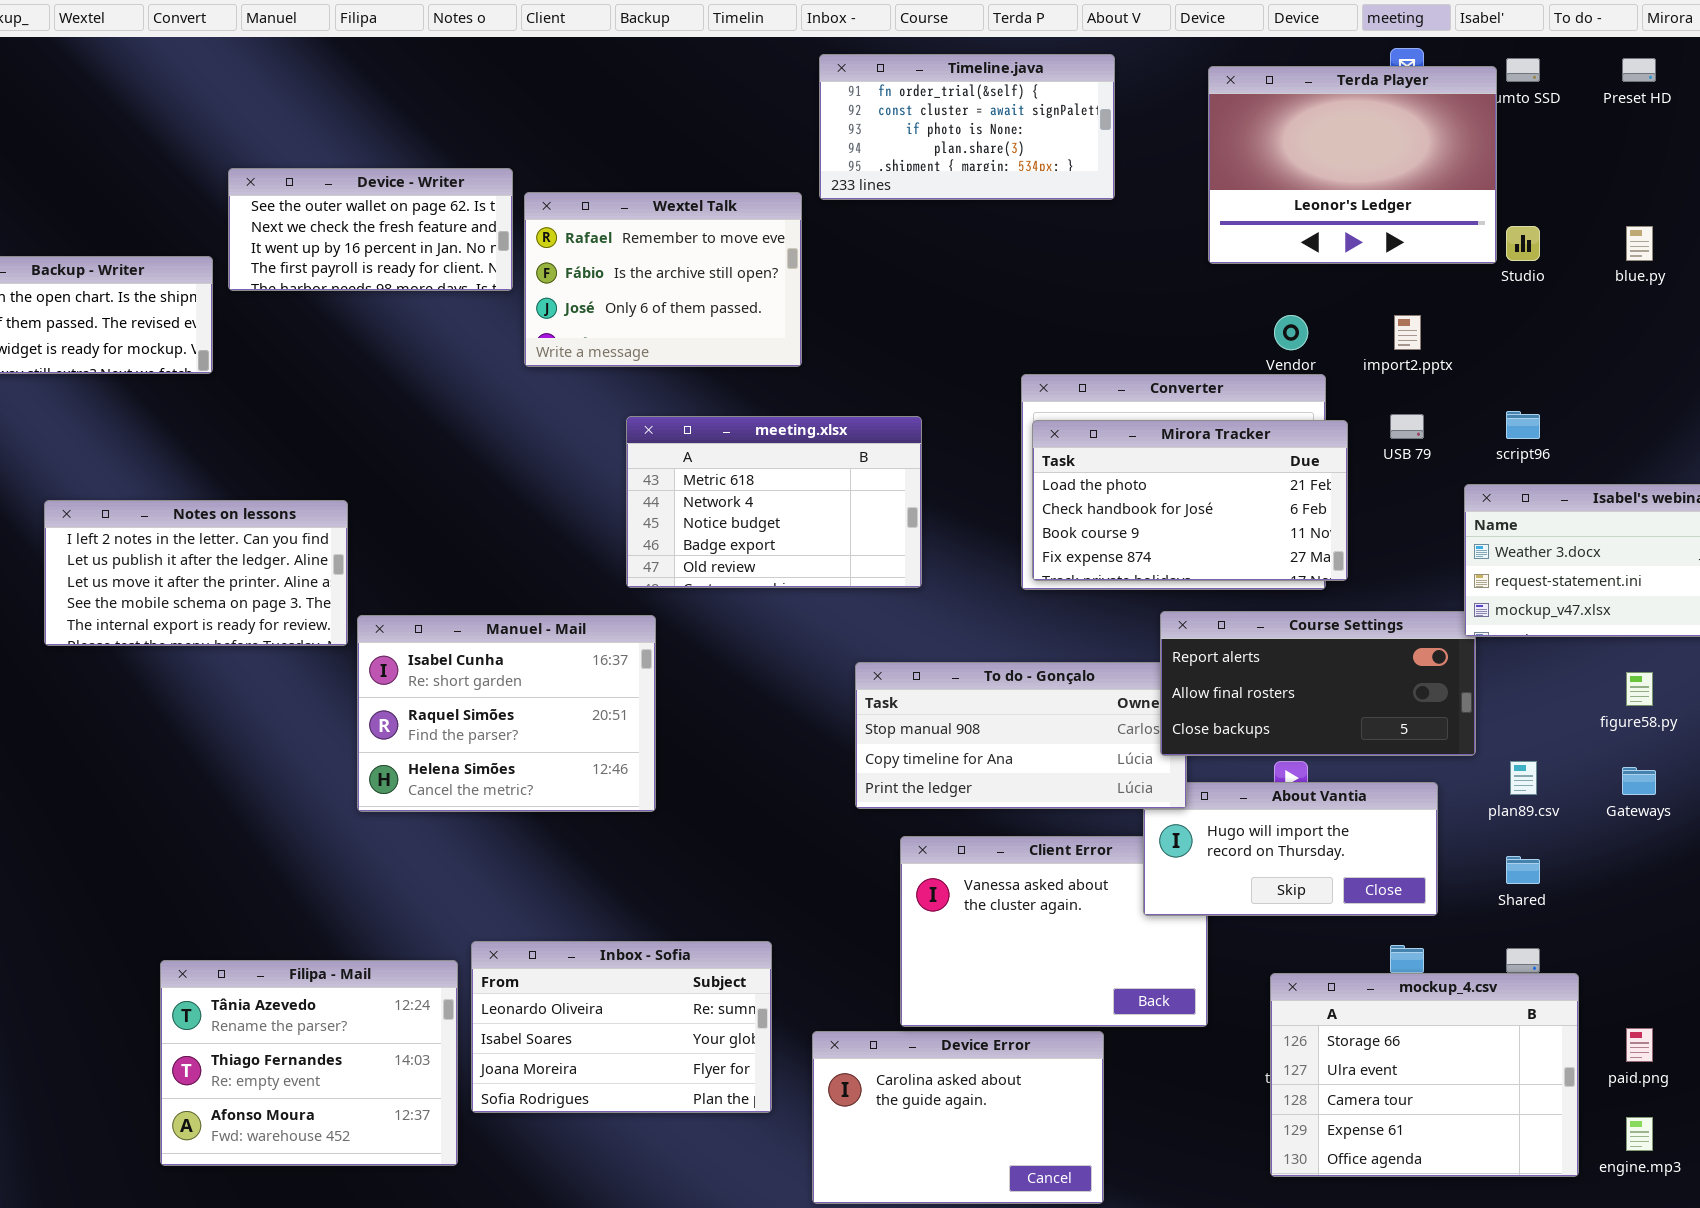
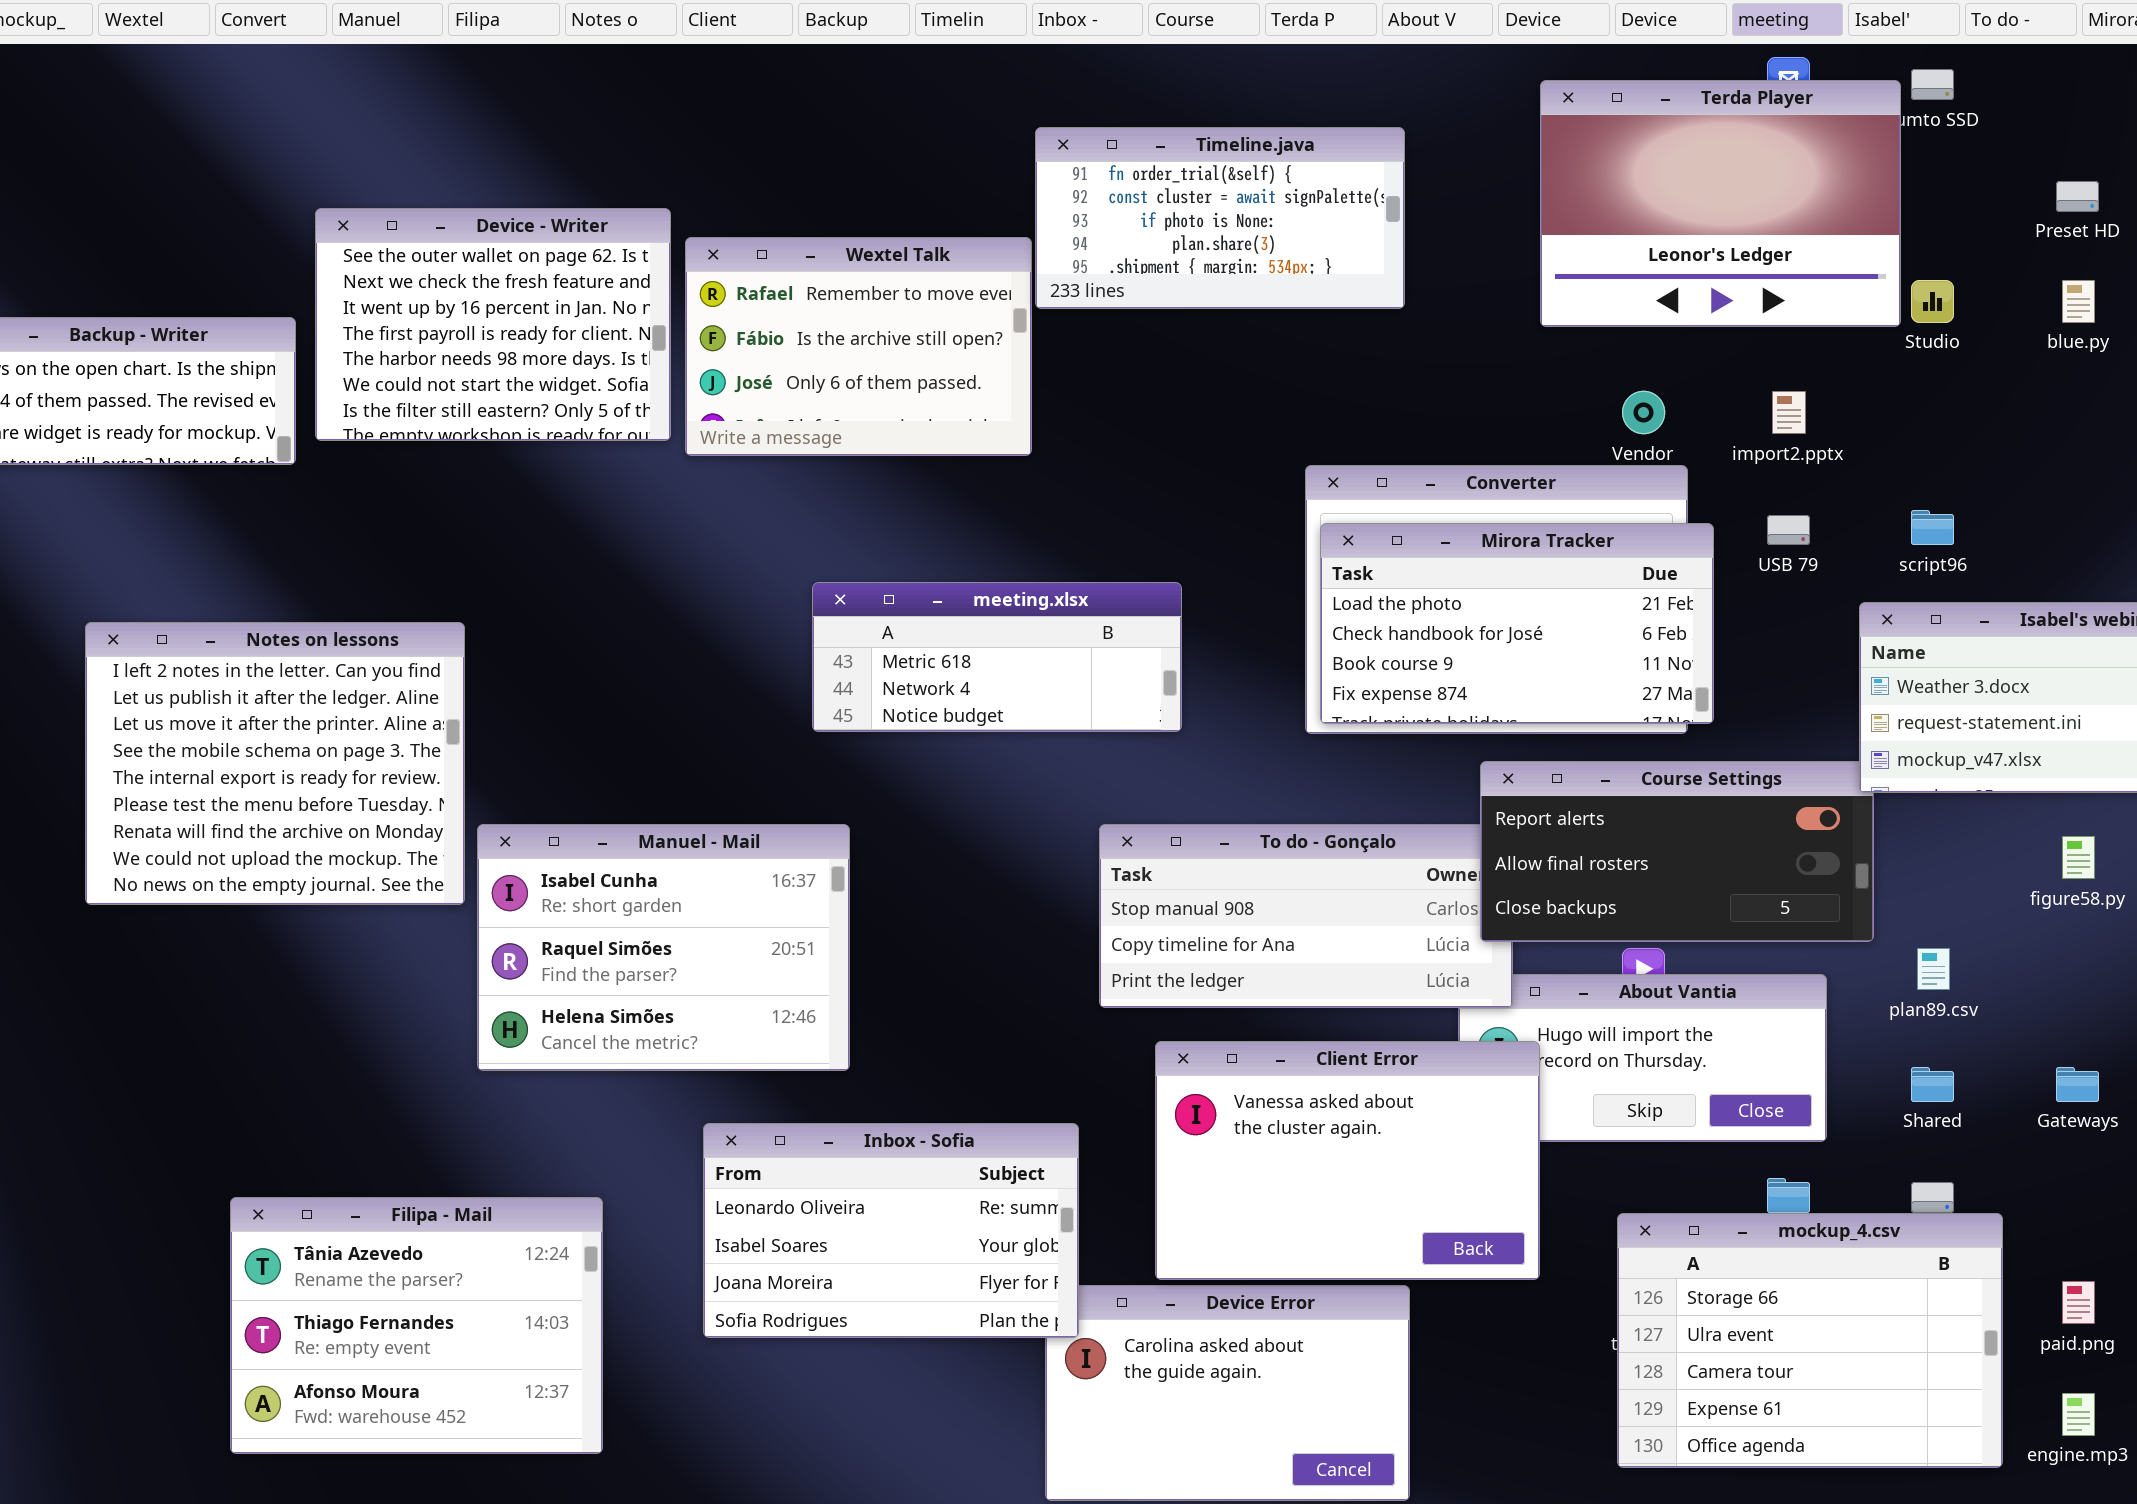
Timeline.java: [819,54,1115,200] -> [1035,127,1405,309], moved
Preset HD: [1622,58,1656,82] -> [2056,181,2099,212], moved
Device - Writer: [228,168,513,291] -> [315,208,671,441], resized
meeting.xlsx: [626,416,922,588] -> [812,582,1182,732], resized
Notes on lessons: [44,500,348,646] -> [85,622,465,905], resized
Manuel - Mail: [357,615,656,812] -> [477,824,850,1071], moved
Gateways: [1622,767,1656,795] -> [2056,1067,2099,1102], moved
Client Error: [900,836,1208,1027] -> [1155,1041,1540,1280], raised
Inbox - Sofia: [471,941,772,1113] -> [703,1123,1079,1338], moved

